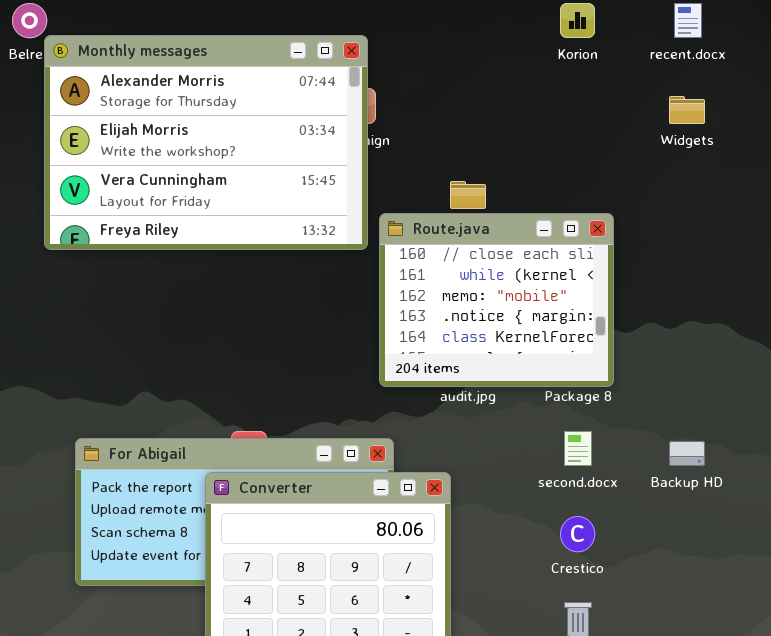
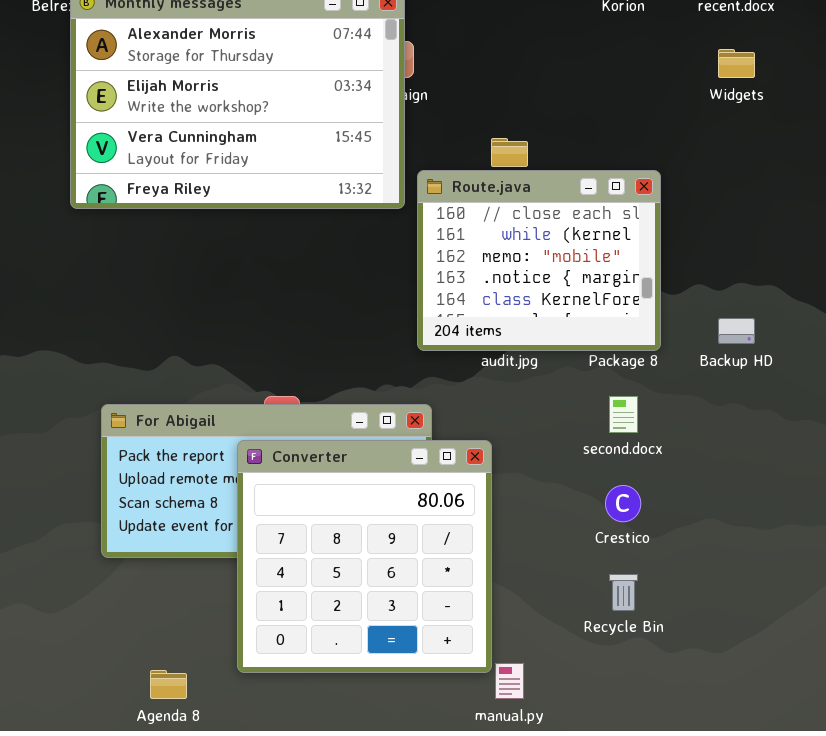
Backup HD: [669,441,705,466] -> [718,318,755,344], moved

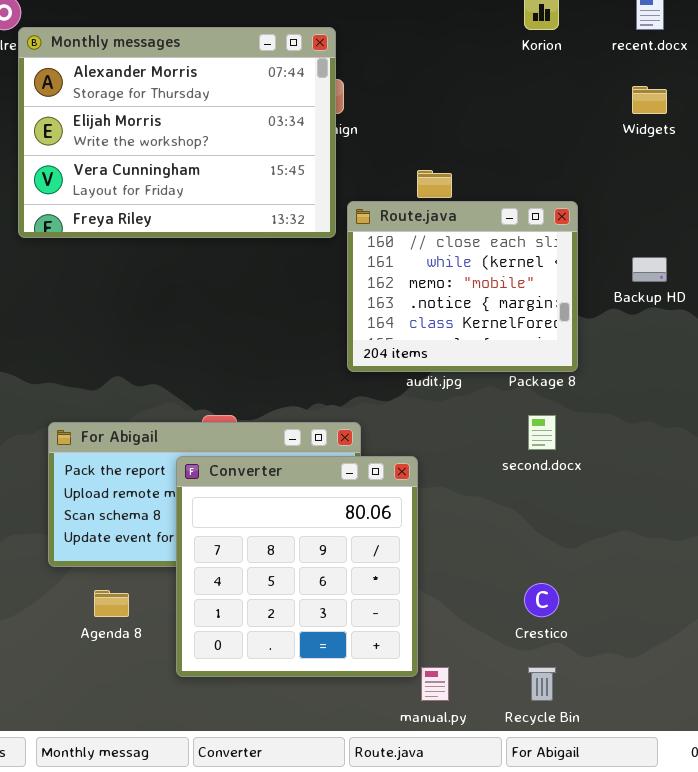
Backup HD: [718,318,755,344] -> [632,257,667,282], moved
Crestico: [605,485,641,522] -> [524,583,559,617], moved
Recycle Bin: [609,574,638,611] -> [528,667,556,701], moved
Agenda 8: [150,670,187,699] -> [94,590,129,617], moved

